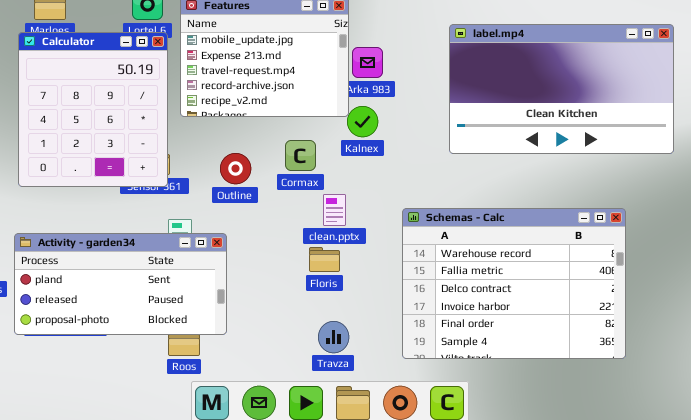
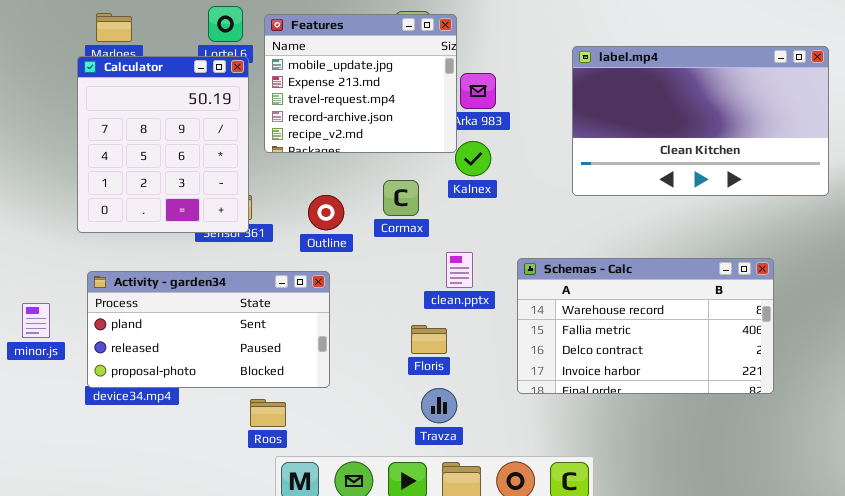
clean.pptx: [323,194,346,226] -> [446,252,473,288], moved
Schemas - Calc: [402,208,626,359] -> [517,258,774,394], resized
Activity - garden34: [14,233,227,335] -> [87,271,330,388], moved
Floris: [309,247,340,272] -> [411,325,447,354], moved

